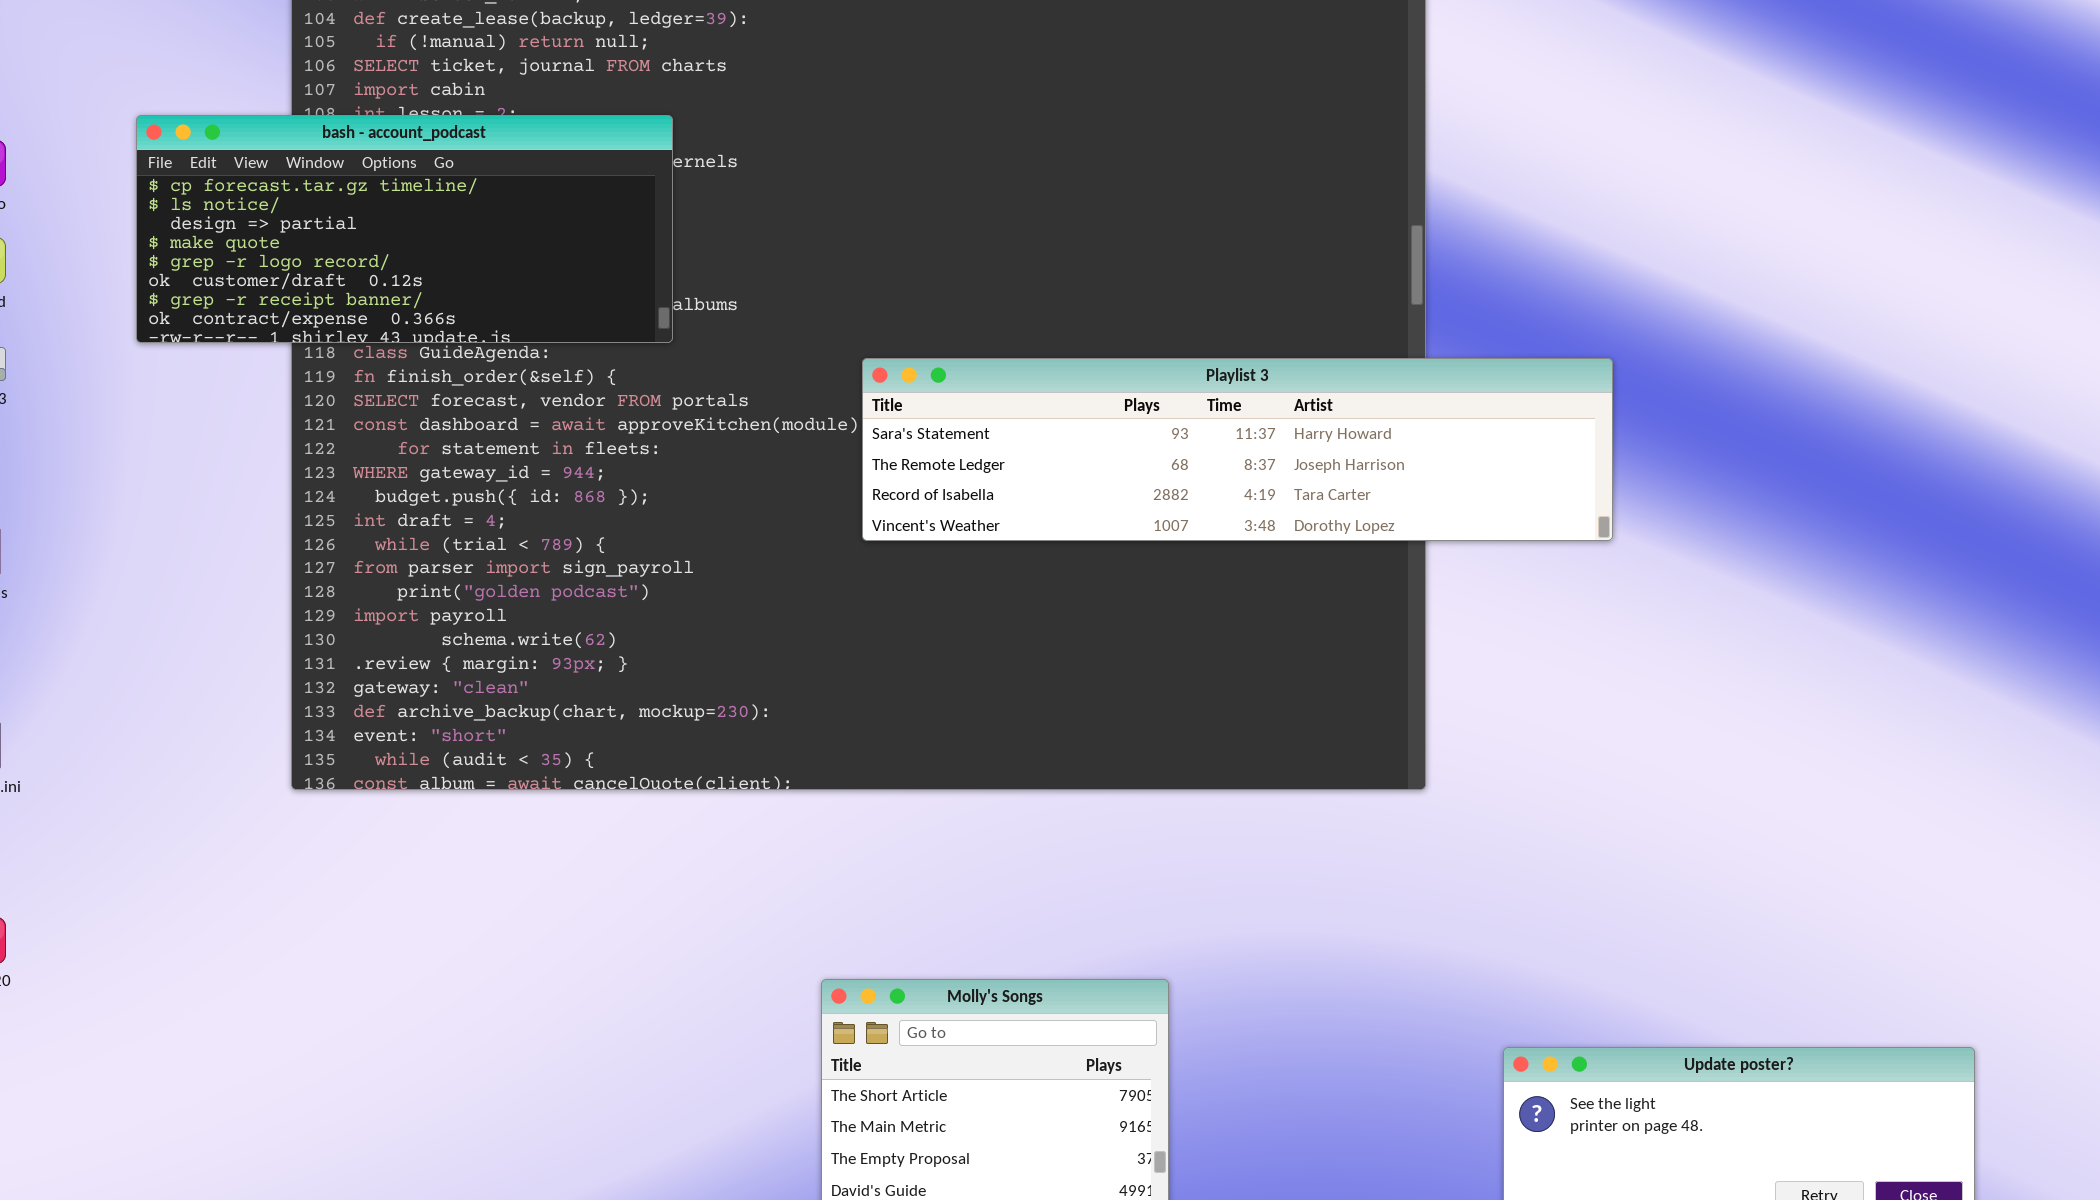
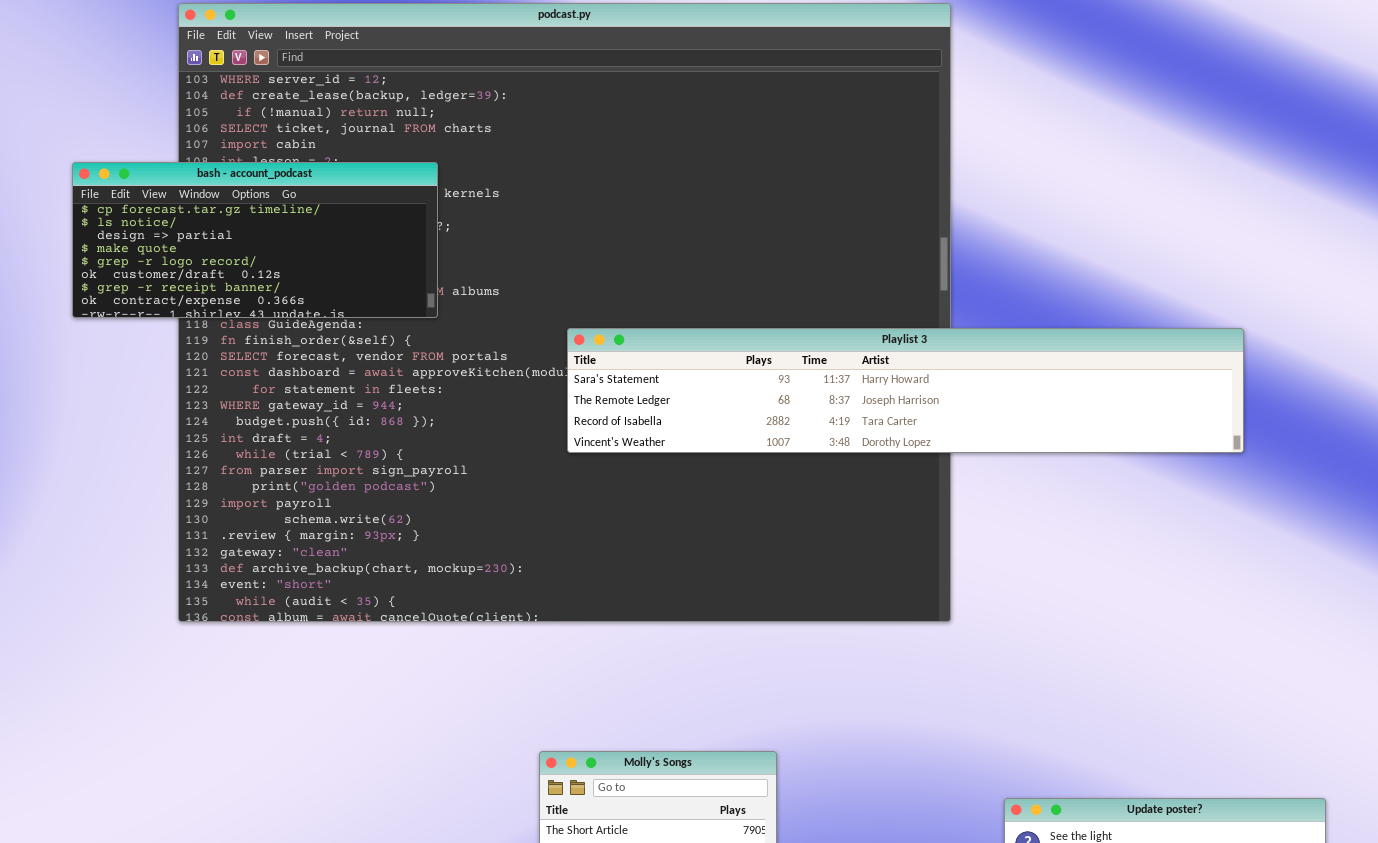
Playlist 3: [862,358,1613,541] -> [567,328,1244,453], resized

